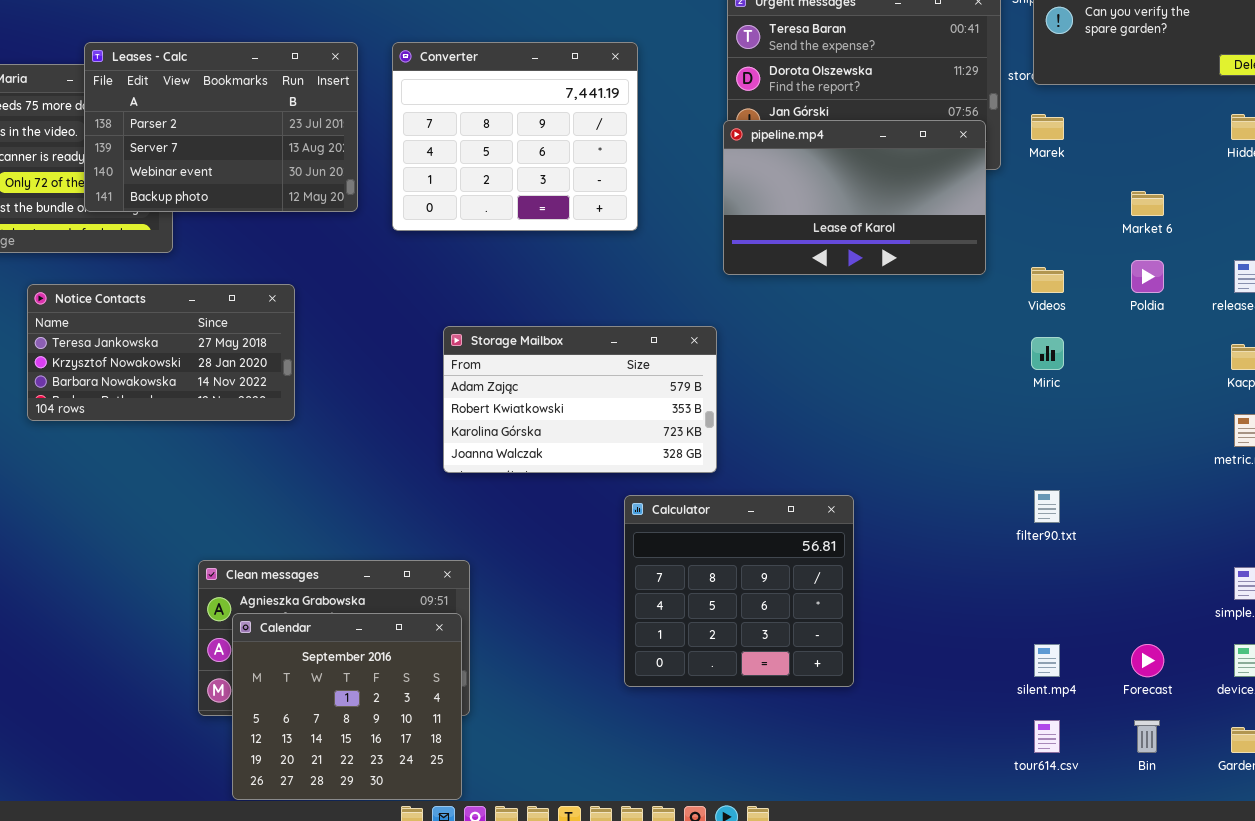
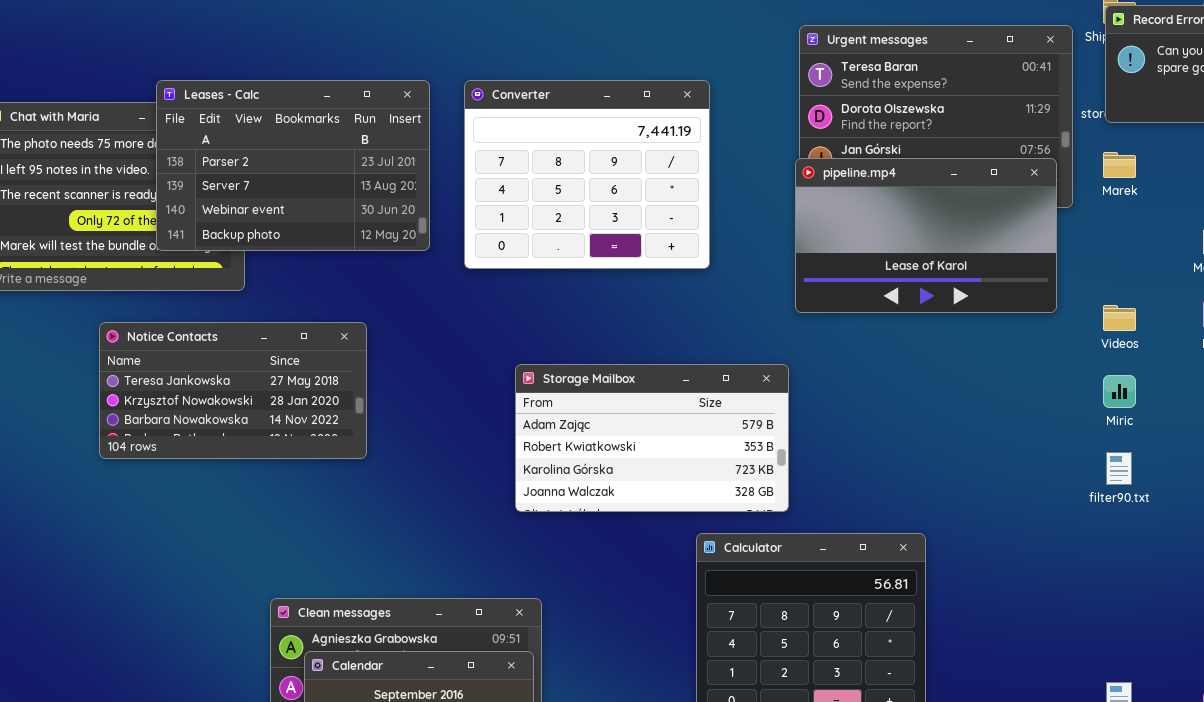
filter90.txt: [1034,490,1060,523] -> [1106,452,1132,485], moved

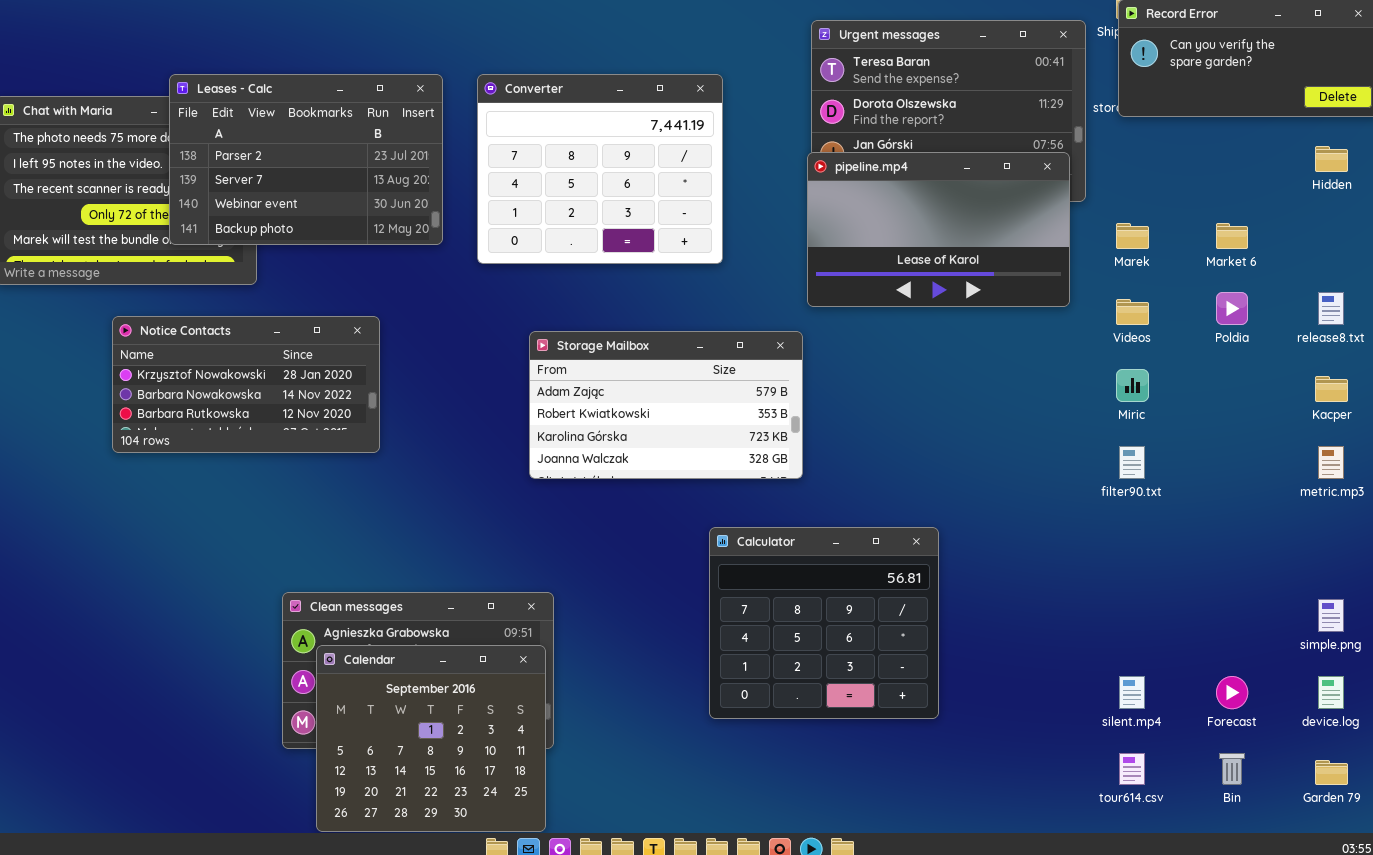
Marek: [1103,152,1136,178] -> [1116,223,1149,249], moved
Notice Contacts: [99,322,367,459] -> [112,316,380,453], scrolled down 1 row
Storage Mailbox: [515,364,789,512] -> [529,331,803,479], moved

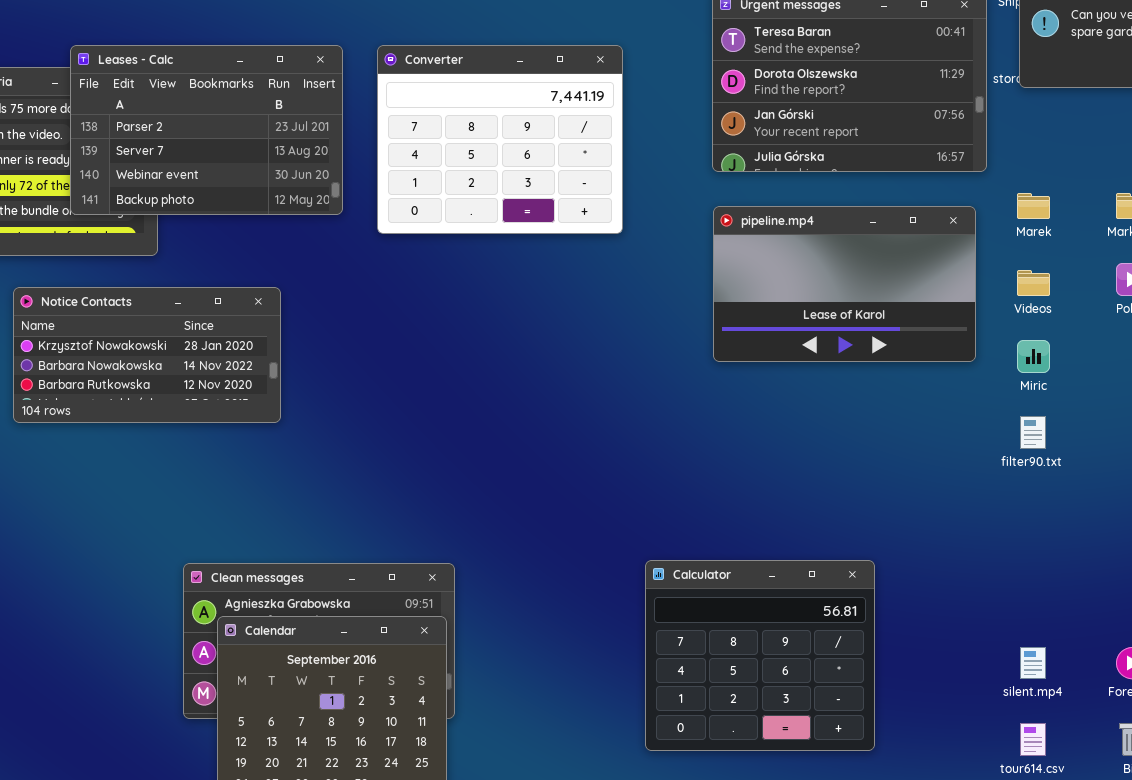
pipeline.mp4: [807,152,1070,307] -> [713,206,976,362], moved
Storage Mailbox: [529,331,803,479] -> none, closed
Calculator: [709,527,939,719] -> [645,560,875,751], moved

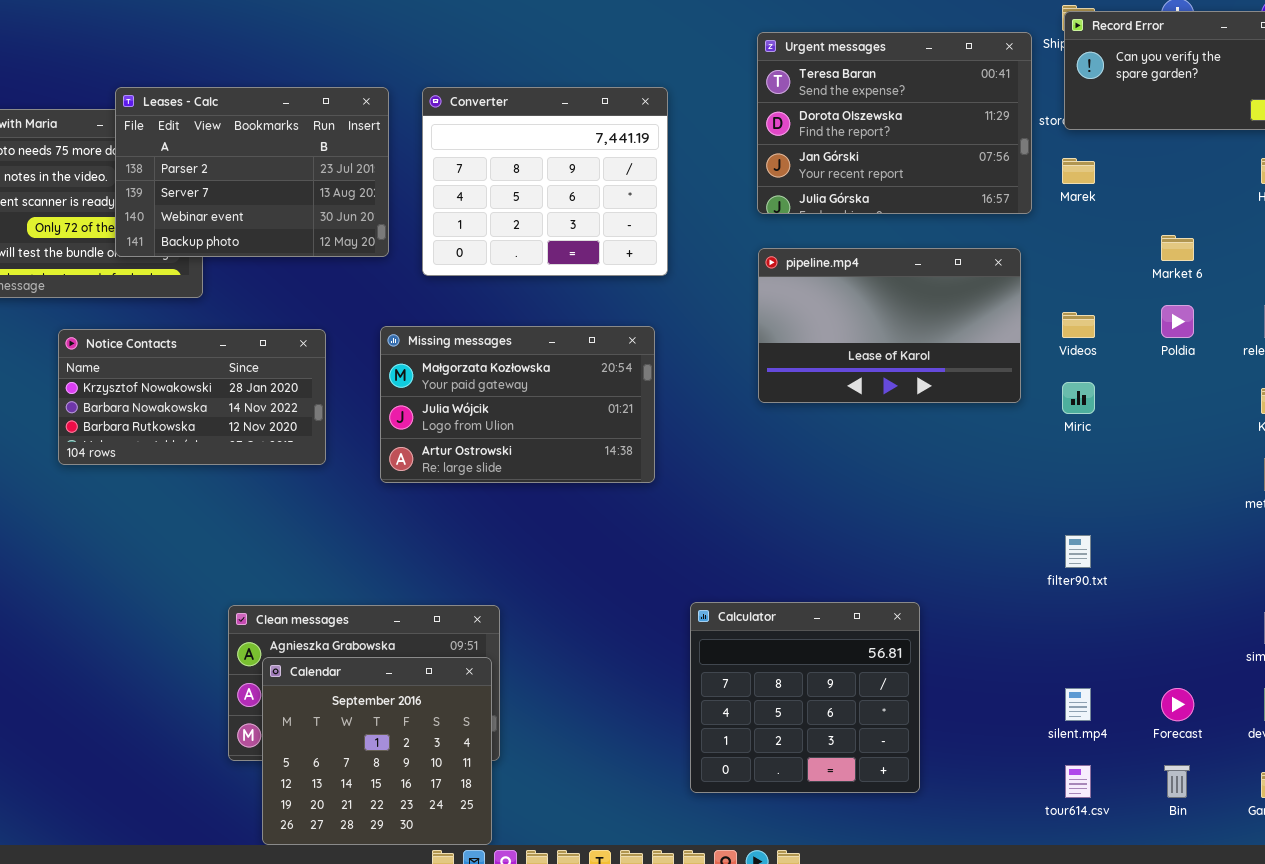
Marek: [1017,193,1050,219] -> [1062,158,1095,184], moved
Missing messages: none -> [380,326,655,483], opened
filter90.txt: [1020,416,1046,449] -> [1065,535,1091,568], moved

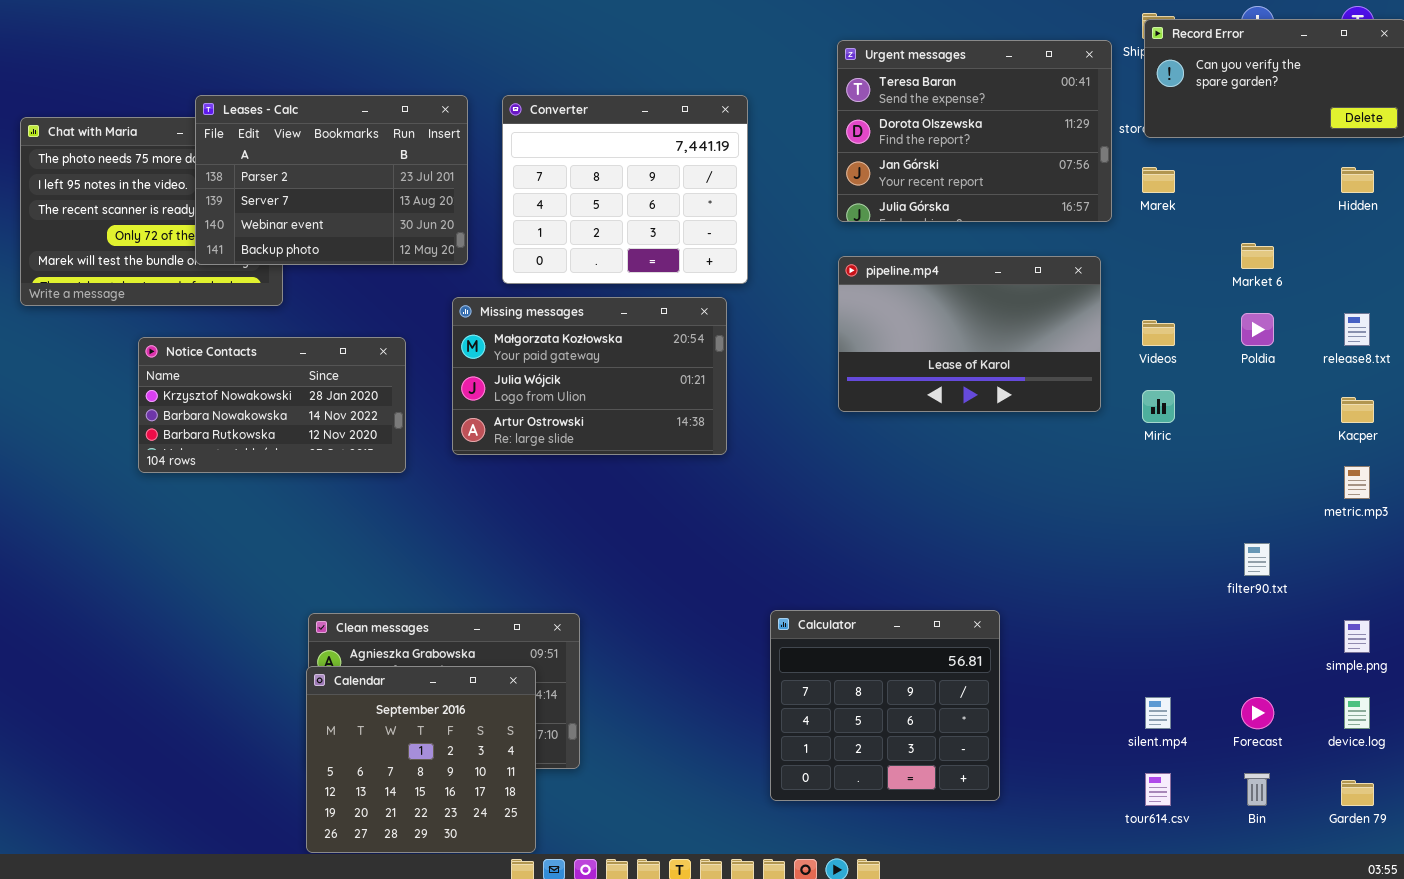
Missing messages: [380,326,655,483] -> [452,297,727,455], moved
filter90.txt: [1065,535,1091,568] -> [1244,543,1270,576], moved
Calendar: [262,657,492,845] -> [306,666,536,853], moved

